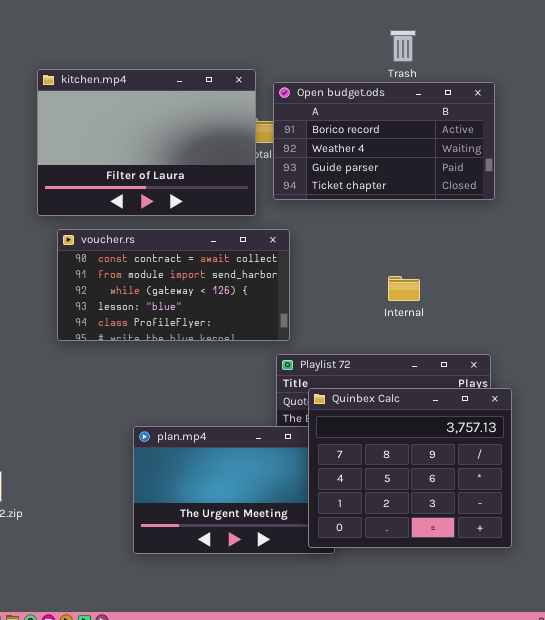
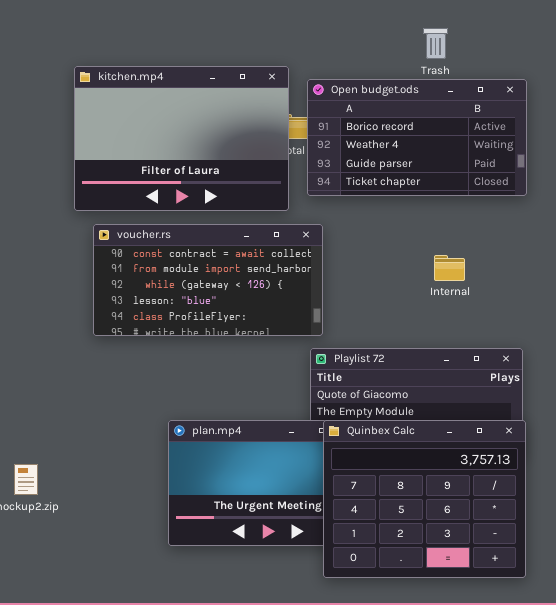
Internal: [388,276,420,301] -> [434,255,465,281], moved
Quinbex Calc: [308,388,512,548] -> [323,420,526,578], moved

